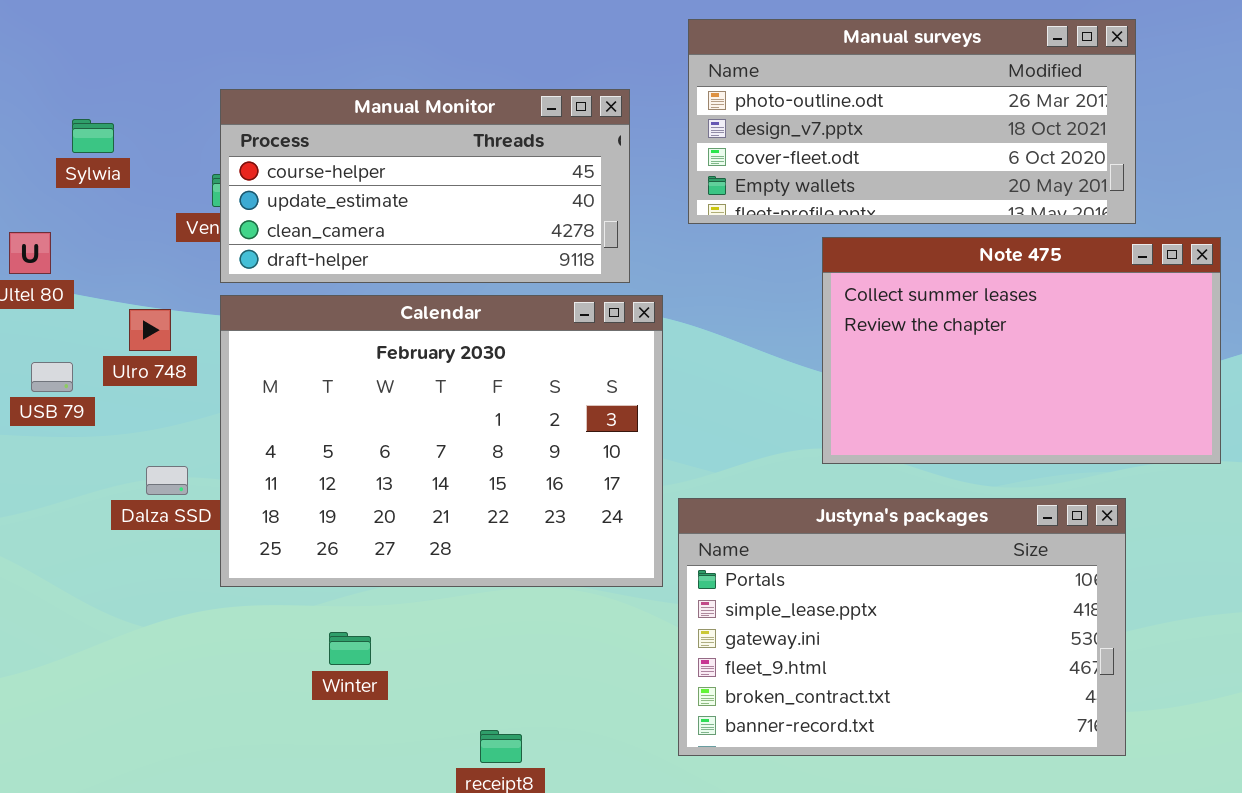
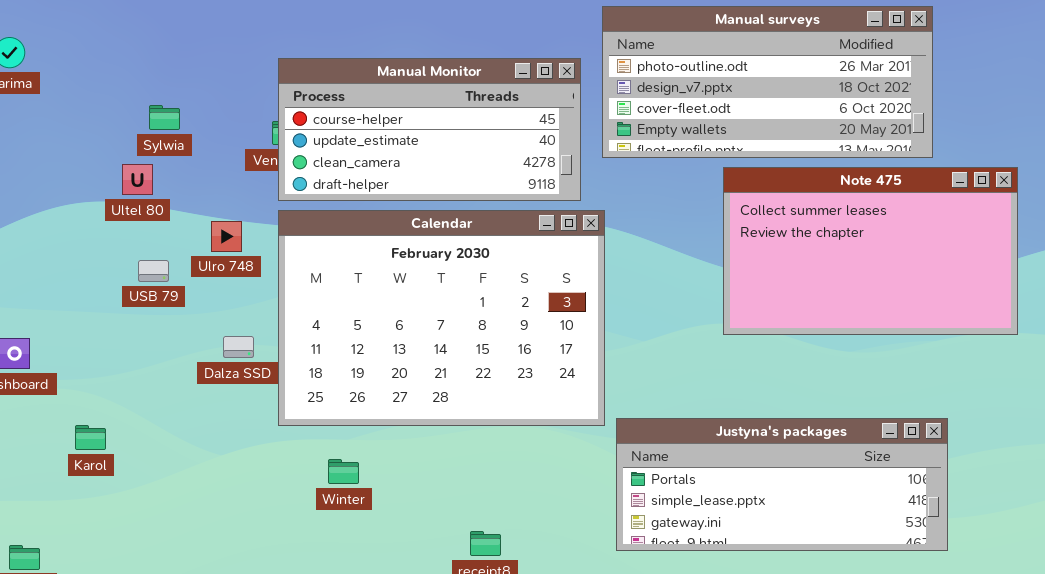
Manual surveys: [688,19,1136,224] -> [602,6,933,158], moved
Sylwia: [72,119,114,153] -> [149,105,180,130], moved
Justyna's packages: [678,498,1126,756] -> [616,418,948,551], resized
Winter: [329,632,371,665] -> [328,459,359,484], moved

